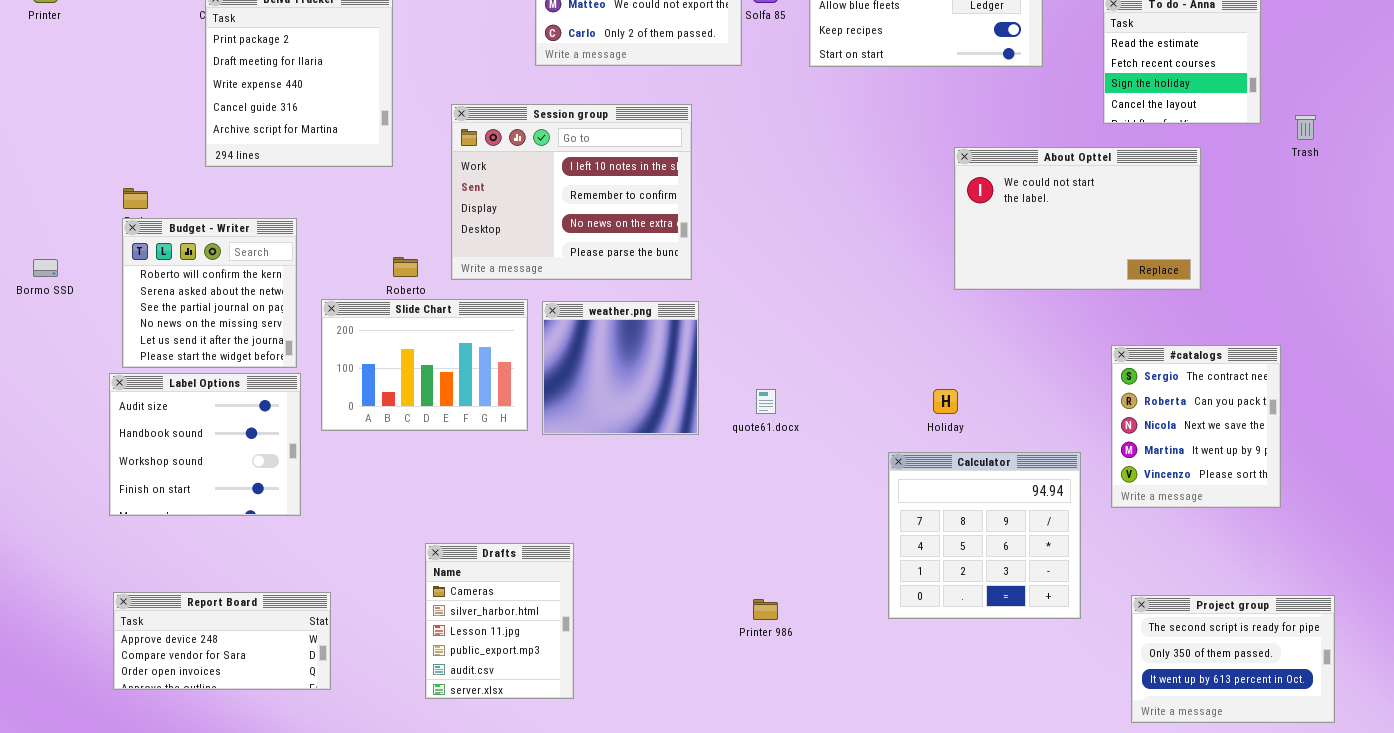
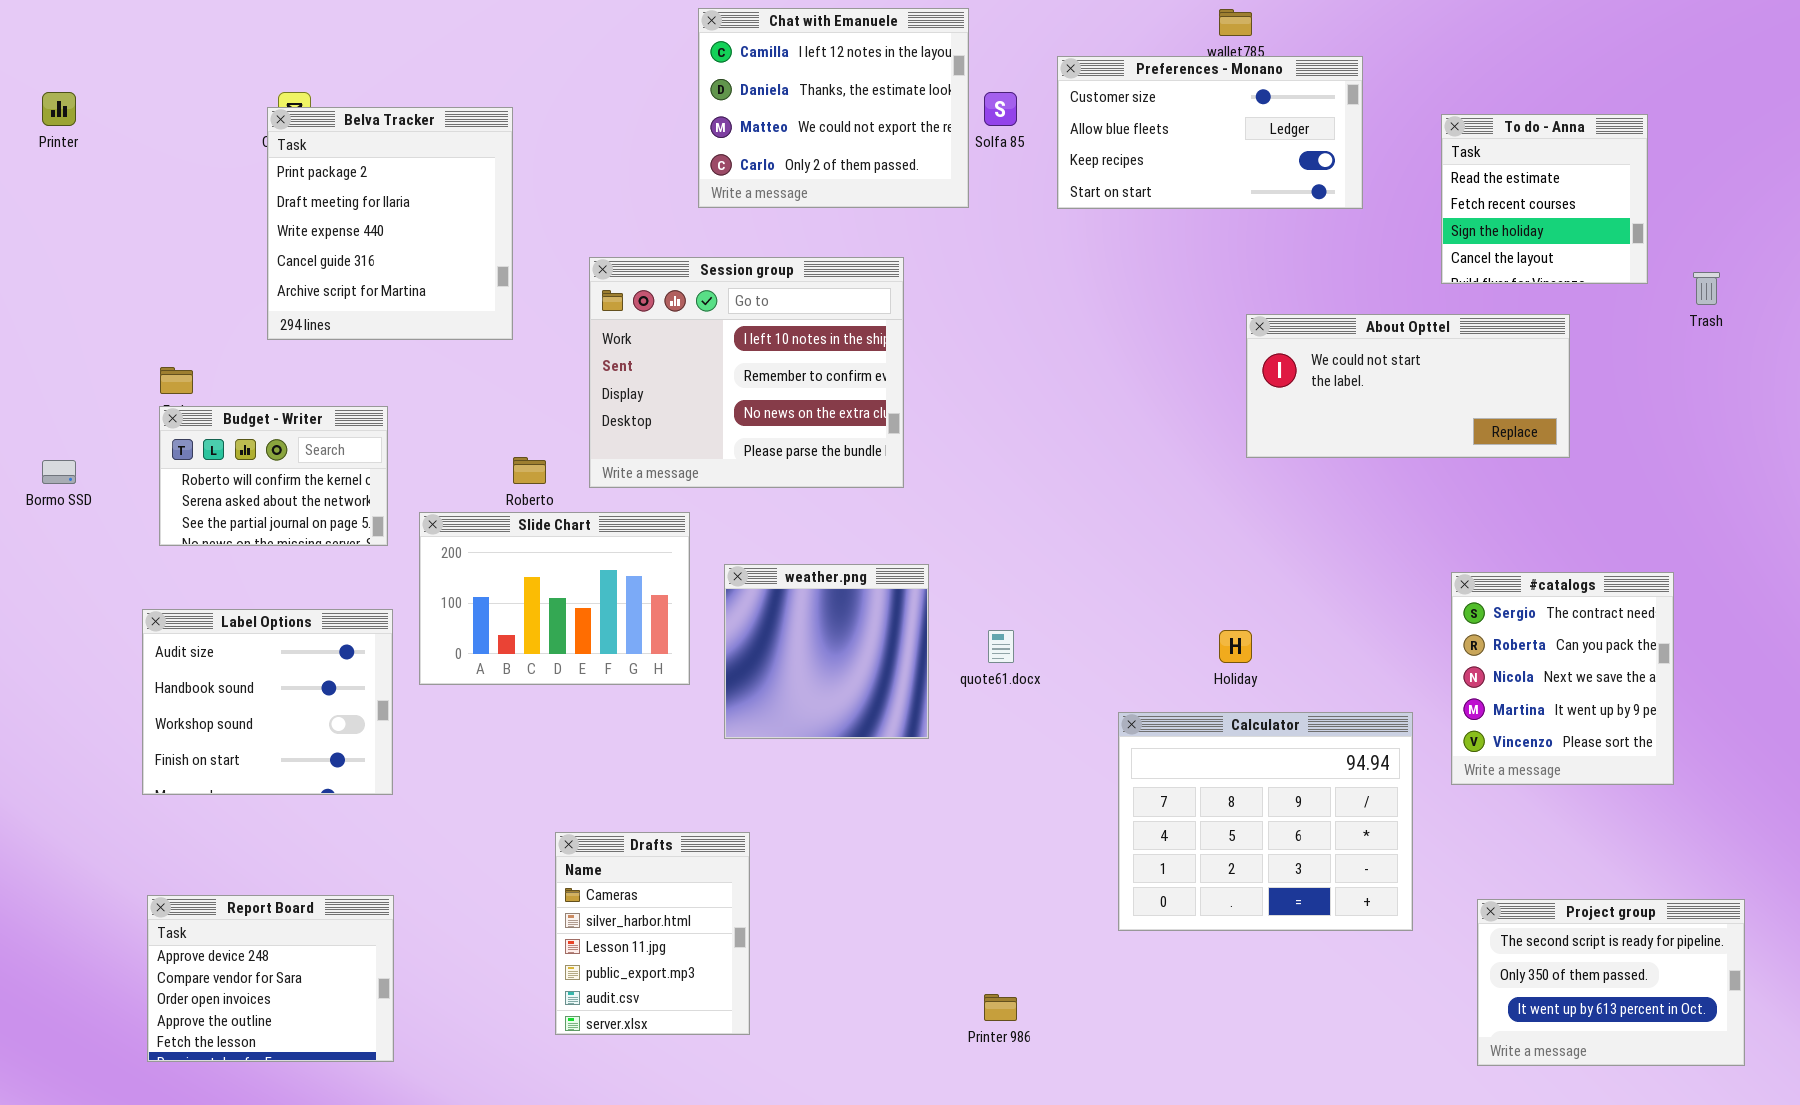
About Opttel: [954,147,1201,290] -> [1246,314,1570,458], resized
Budget - Writer: [122,218,297,368] -> [159,406,388,546], resized
weather.png: [542,301,699,435] -> [724,564,929,739], moved
Calculator: [888,452,1081,619] -> [1118,712,1413,931], resized
Report Board: [113,592,331,690] -> [147,895,394,1062], resized
Printer 986: [753,599,778,620] -> [984,994,1017,1021], moved

